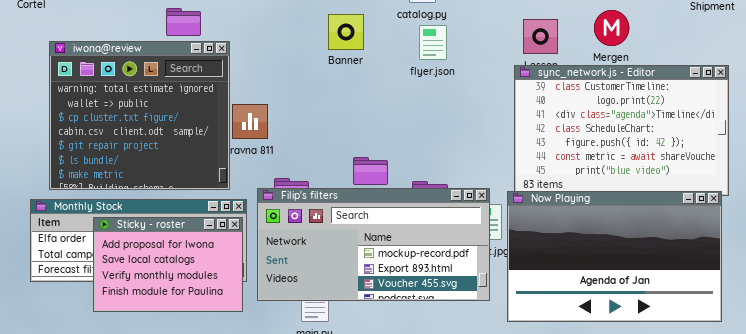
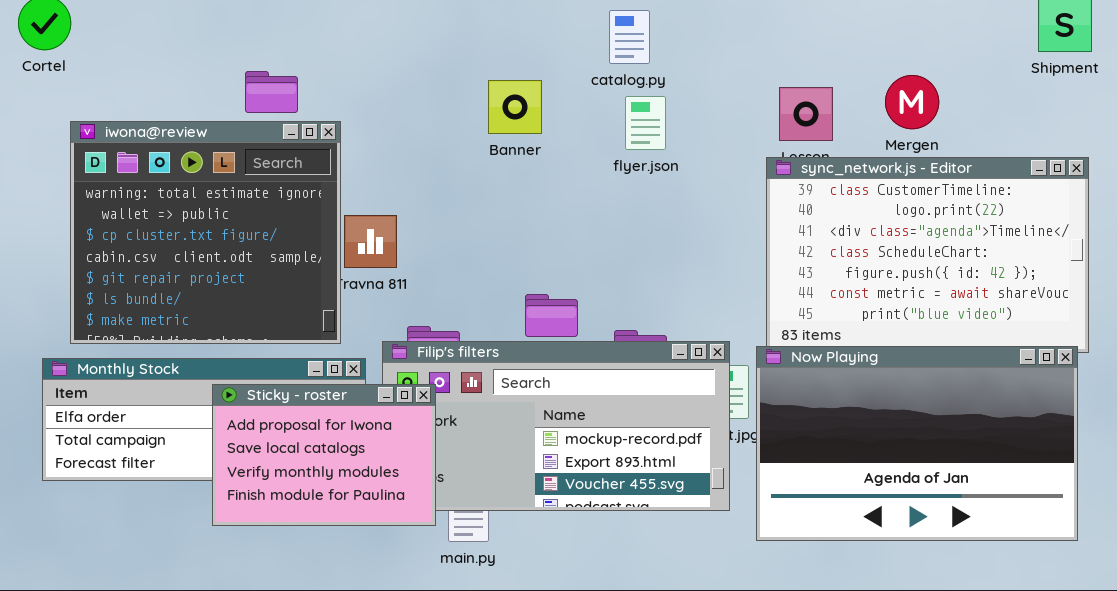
Sticky - roster: [93,217,243,312] -> [212,384,436,526], moved

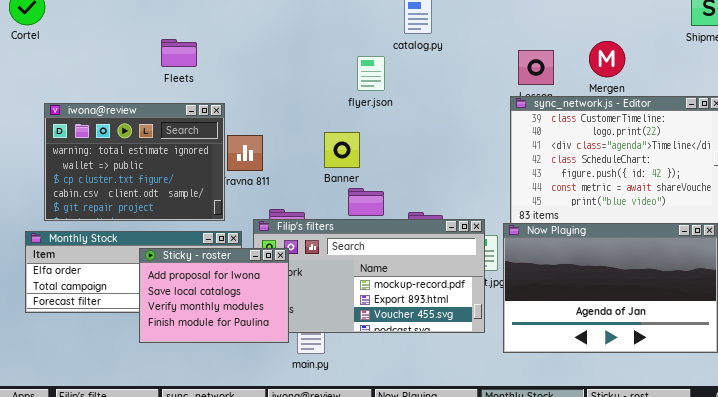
Banner: [488,80,542,134] -> [324,132,360,168], moved
flyer.json: [625,96,666,150] -> [357,56,385,91], moved
iwona@review: [70,121,341,344] -> [44,103,225,221], resized

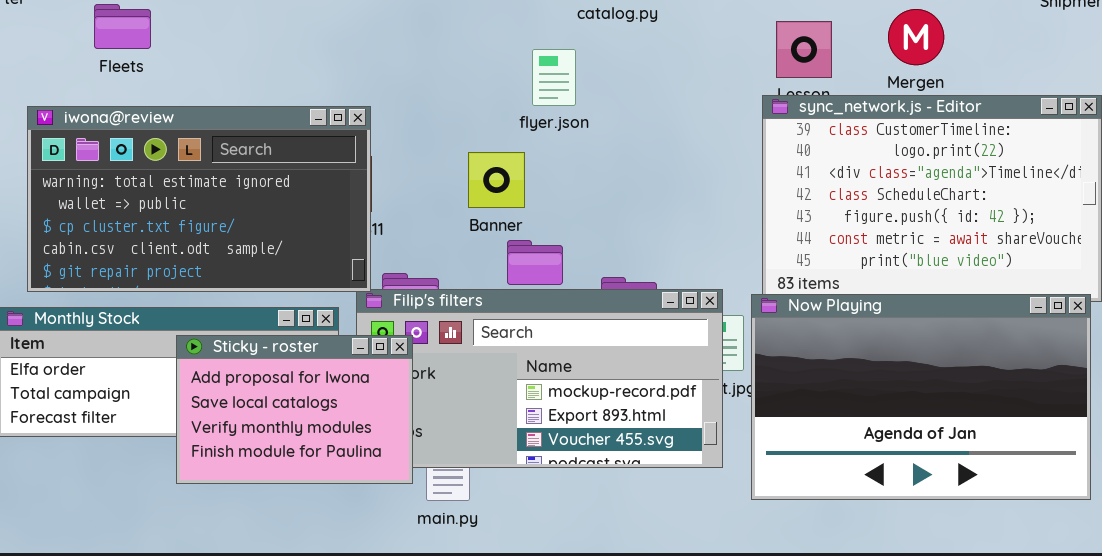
Fleets: [161,39,197,67] -> [94,4,151,49], moved
flyer.json: [357,56,385,91] -> [532,49,576,106], moved
iwona@review: [44,103,225,221] -> [27,106,371,292], resized

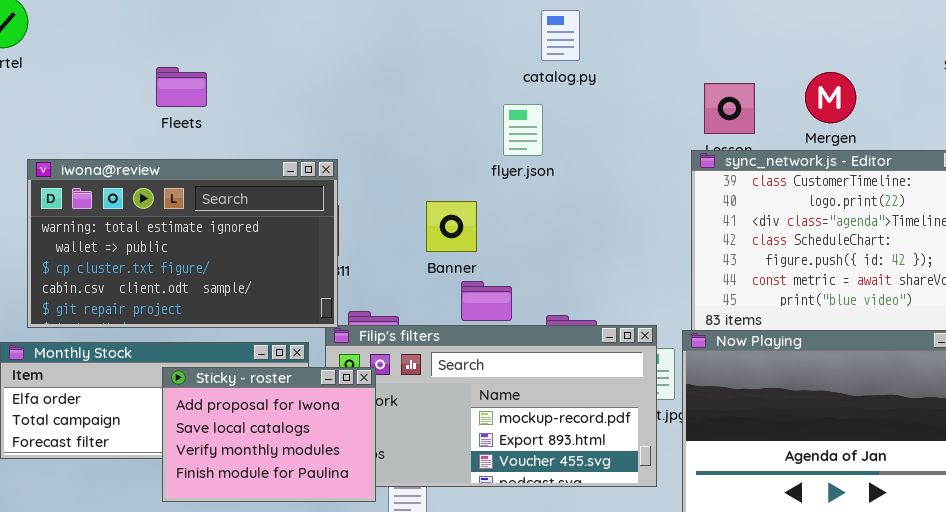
Fleets: [94,4,151,49] -> [156,67,207,107], moved
flyer.json: [532,49,576,106] -> [503,104,543,156], moved

